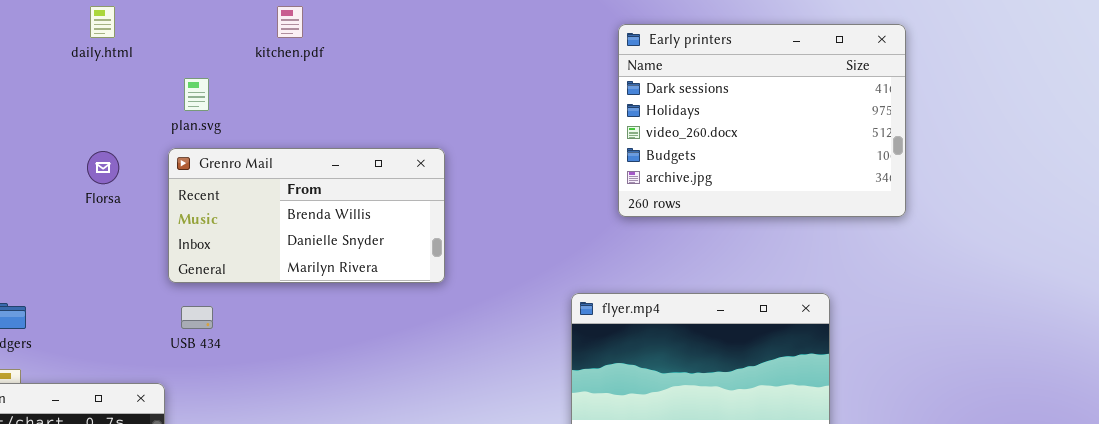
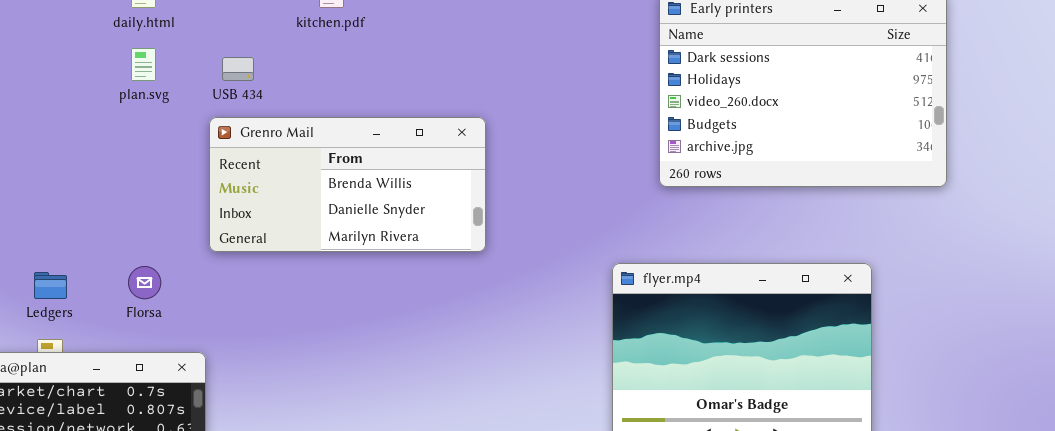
plan.svg: [184,78,209,111] -> [131,48,156,81], moved
Florsa: [87,151,119,184] -> [128,266,161,299], moved
USB 434: [181,306,213,329] -> [222,57,254,81], moved

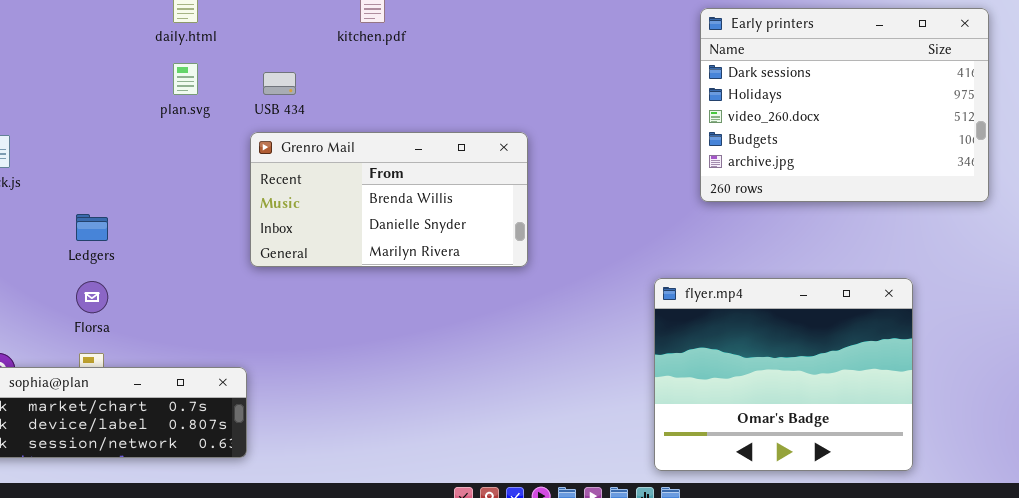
Florsa: [128,266,161,299] -> [76,281,108,313], moved
Ledgers: [34,272,67,299] -> [76,214,108,241], moved

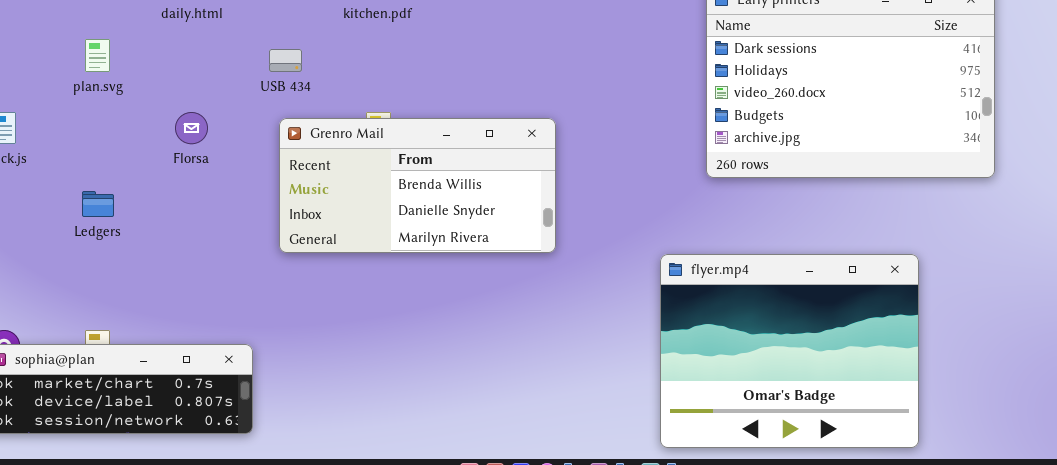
plan.svg: [173,63,198,95] -> [85,39,110,72], moved
Grenro Mail: [250,132,528,267] -> [279,118,556,253], moved
Florsa: [76,281,108,313] -> [175,112,208,144], moved

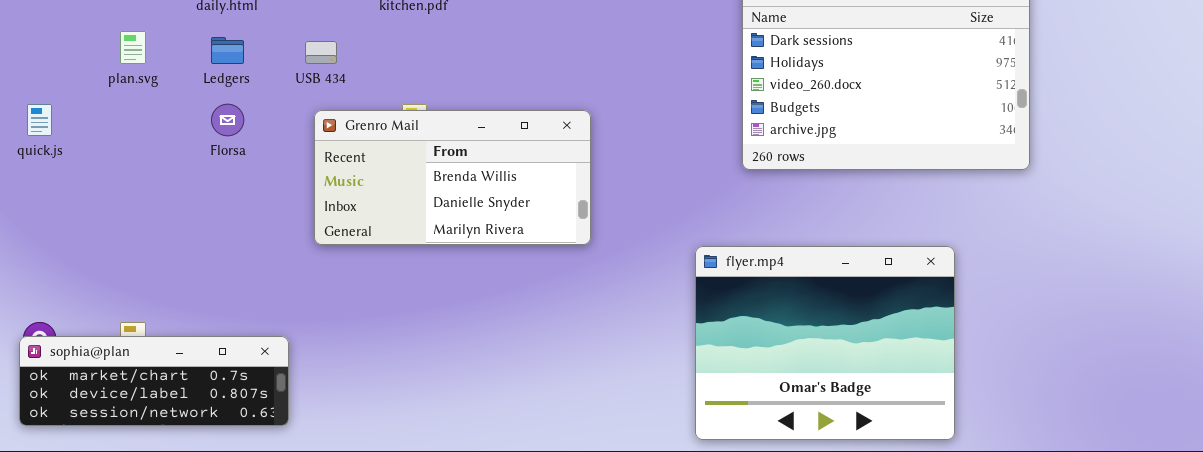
Ledgers: [82,191,114,217] -> [211,37,244,64], moved

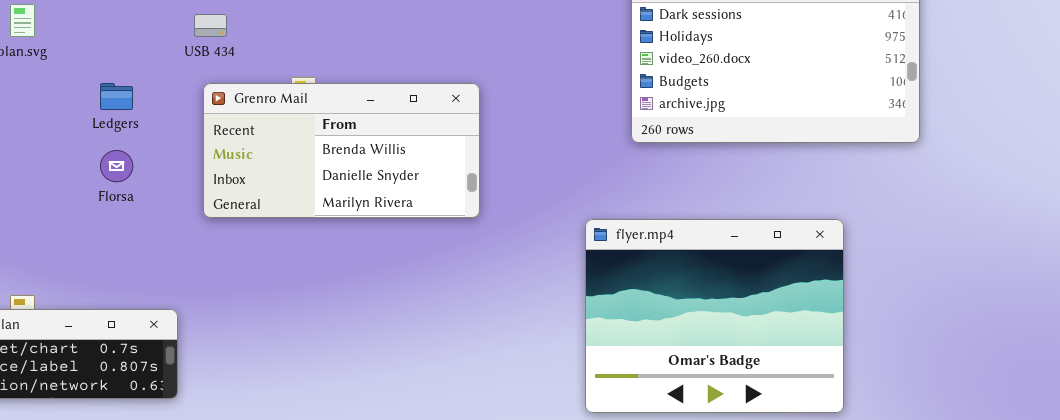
Ledgers: [211,37,244,64] -> [100,83,133,110], moved
Florsa: [211,104,244,136] -> [100,150,133,182], moved

